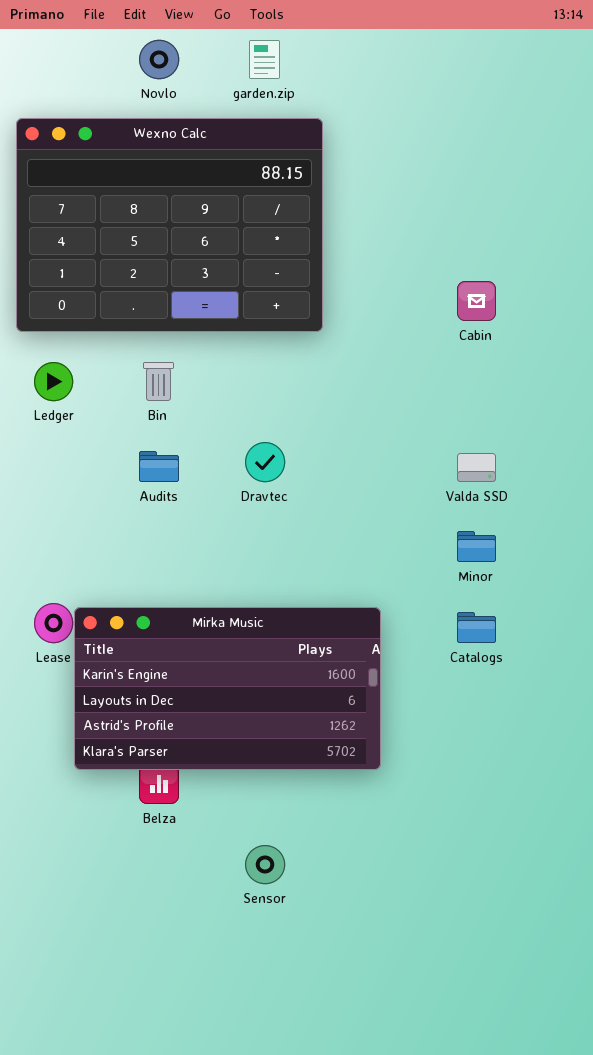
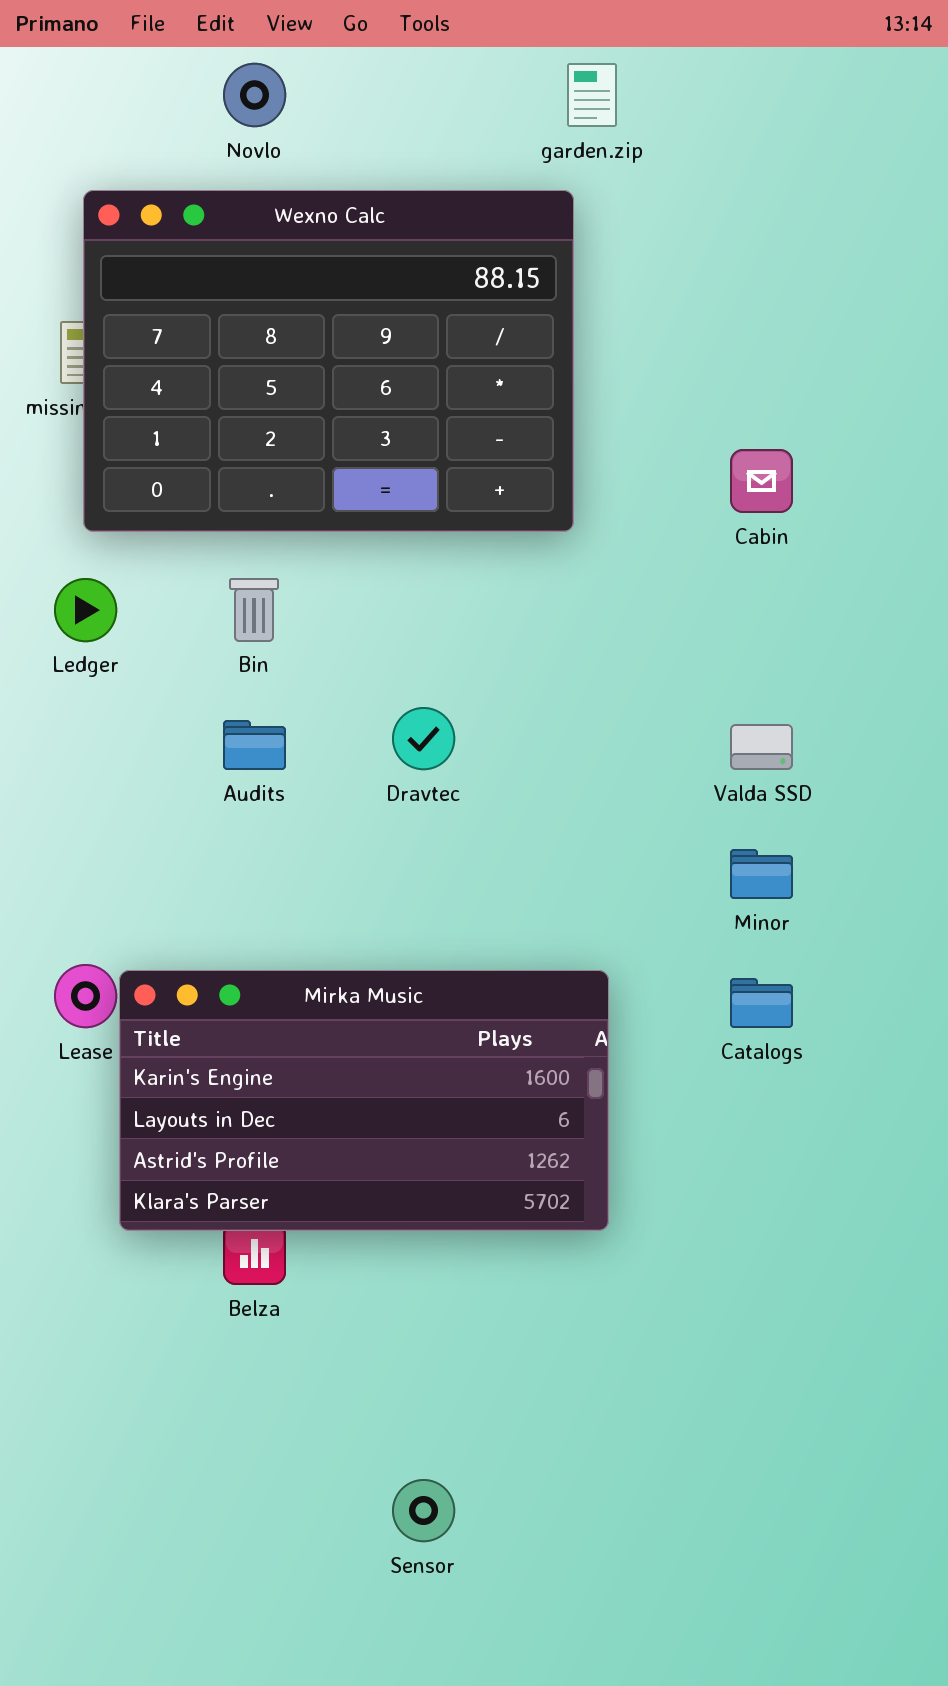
garden.zip: [249,40,280,79] -> [567,63,617,127], moved
Wexno Calc: [16,118,323,332] -> [83,190,574,532], moved
Sensor: [245,845,285,884] -> [392,1479,455,1542], moved

